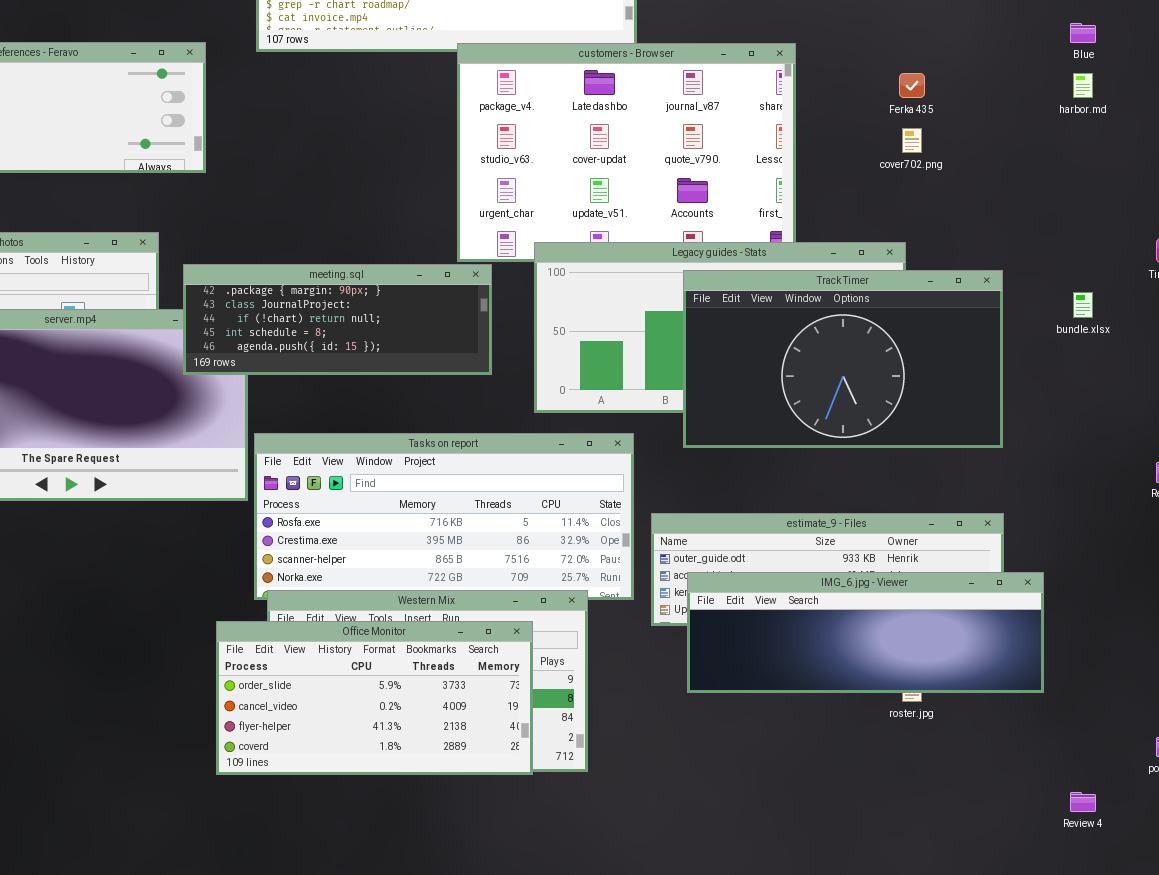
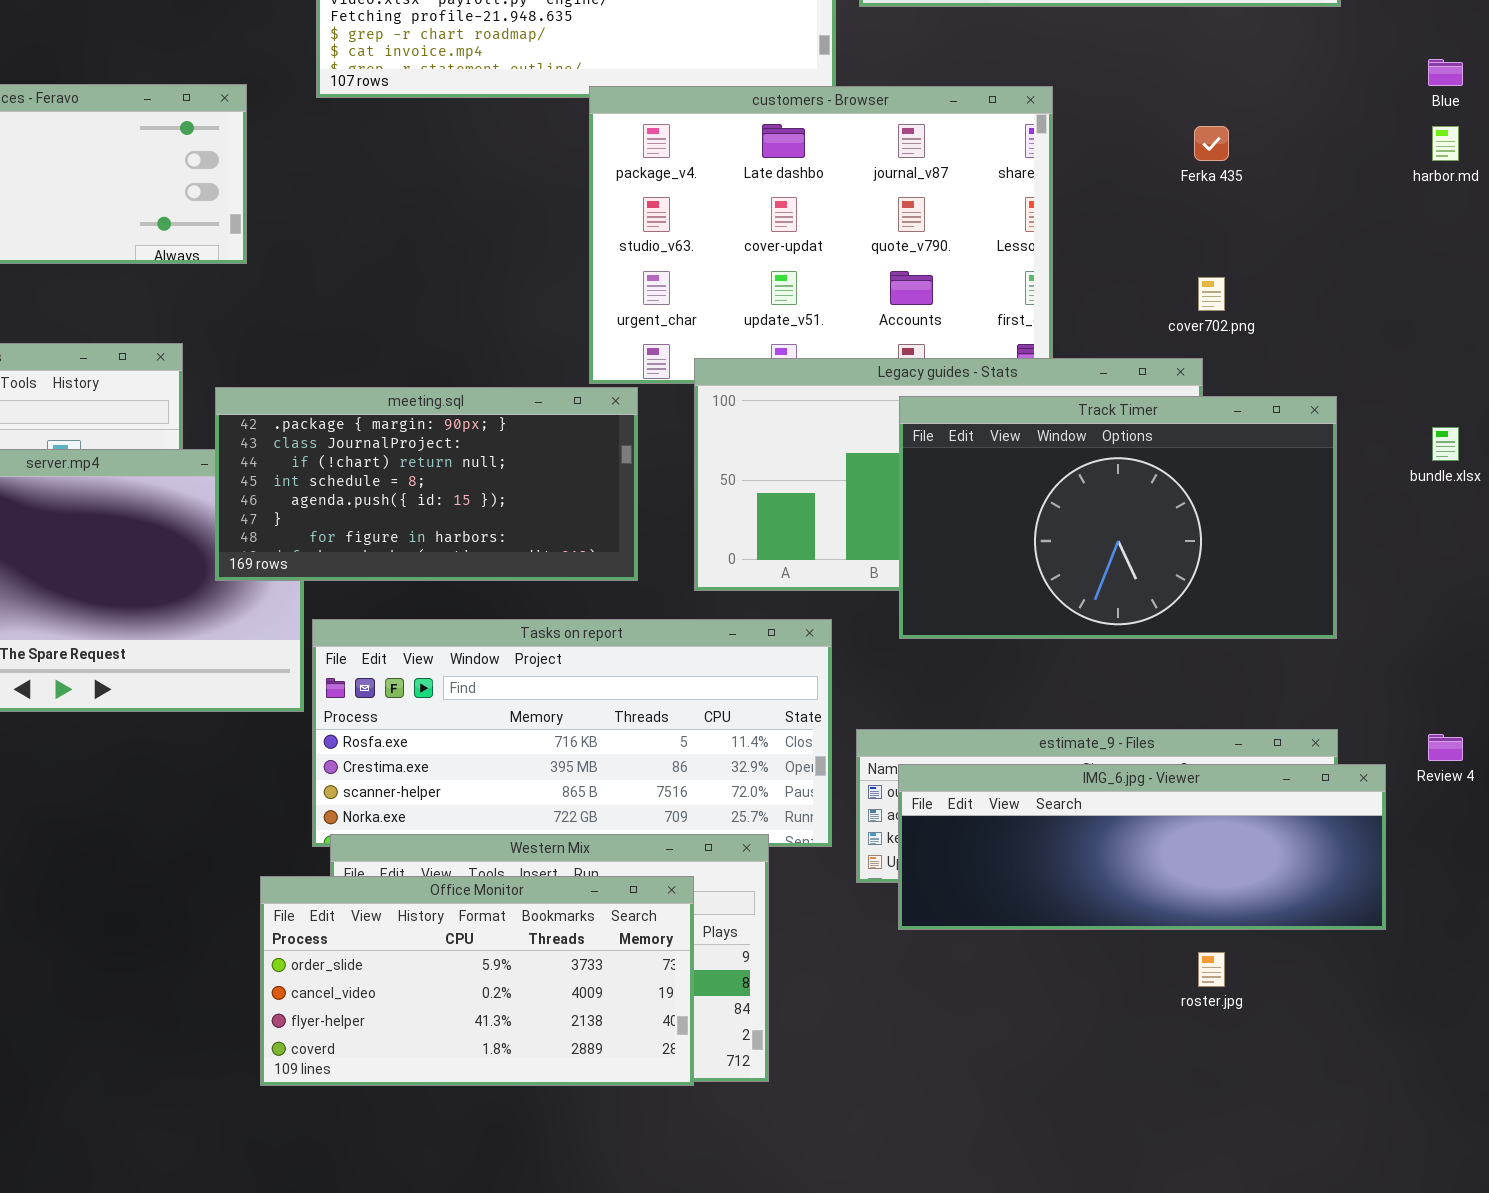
cover702.png: [902,128,922,153] -> [1198,277,1225,311], moved
meeting.sql: [183,264,492,375] -> [215,387,638,581], resized
IMG_6.jpg - Viewer: [687,572,1044,693] -> [898,764,1386,930], moved
Review 4: [1070,792,1096,812] -> [1428,734,1463,761], moved

